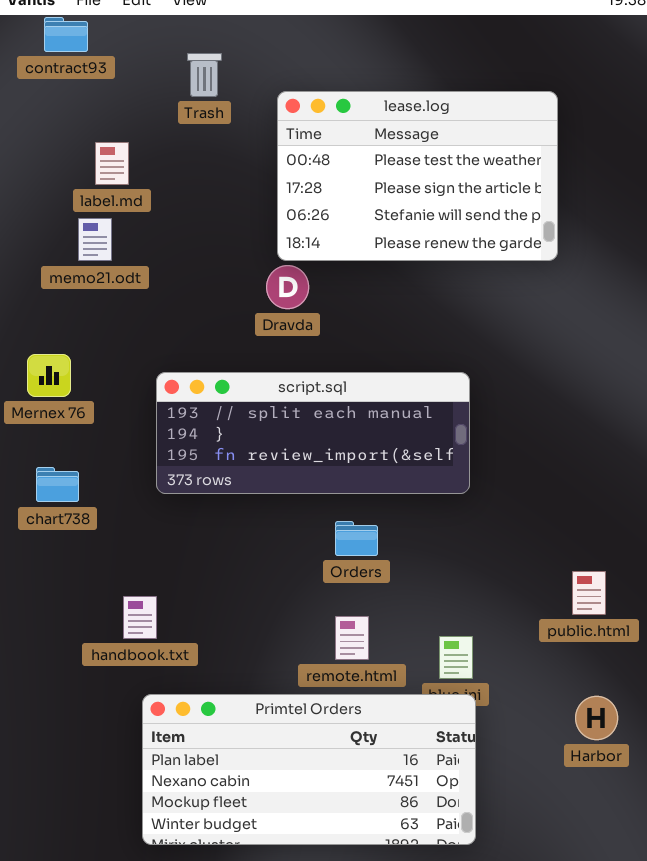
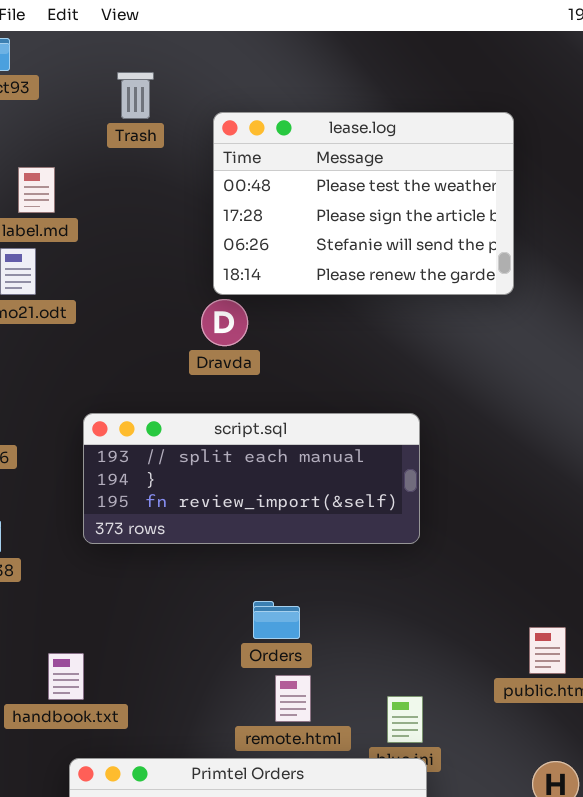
Orders: [335,521,378,556] -> [253,601,300,639], moved

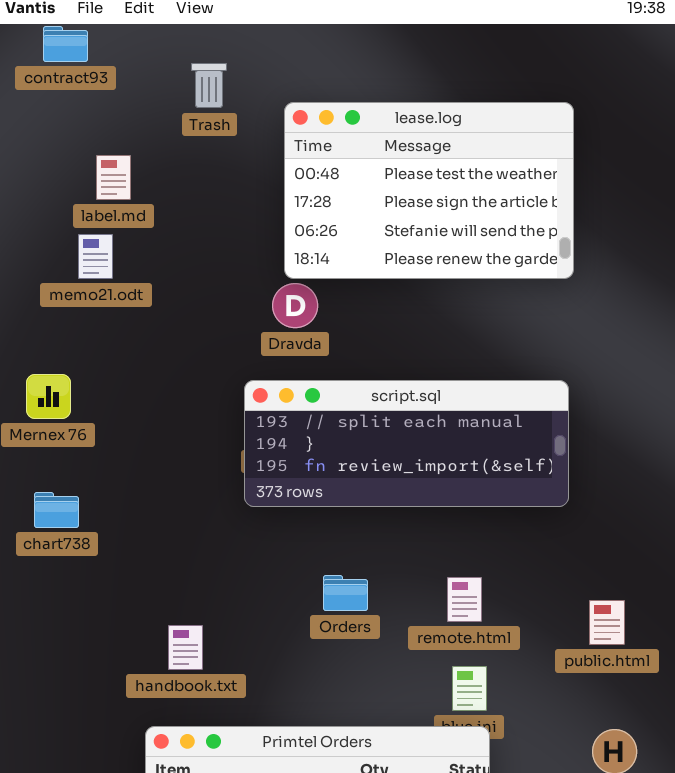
script.sql: [83,413,420,544] -> [244,380,569,507], moved
handbook.txt: [48,653,84,700] -> [168,625,203,670], moved
remote.html: [275,675,311,722] -> [447,577,482,622], moved

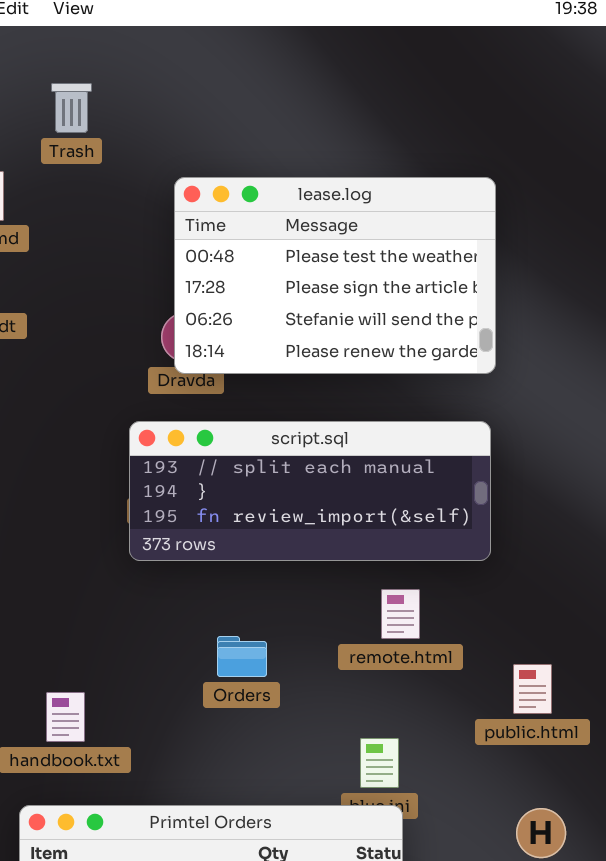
Trash: [191,63,227,108] -> [51,83,92,133], moved
lease.log: [284,102,574,279] -> [174,177,496,374], moved
remote.html: [447,577,482,622] -> [381,589,420,639], moved

